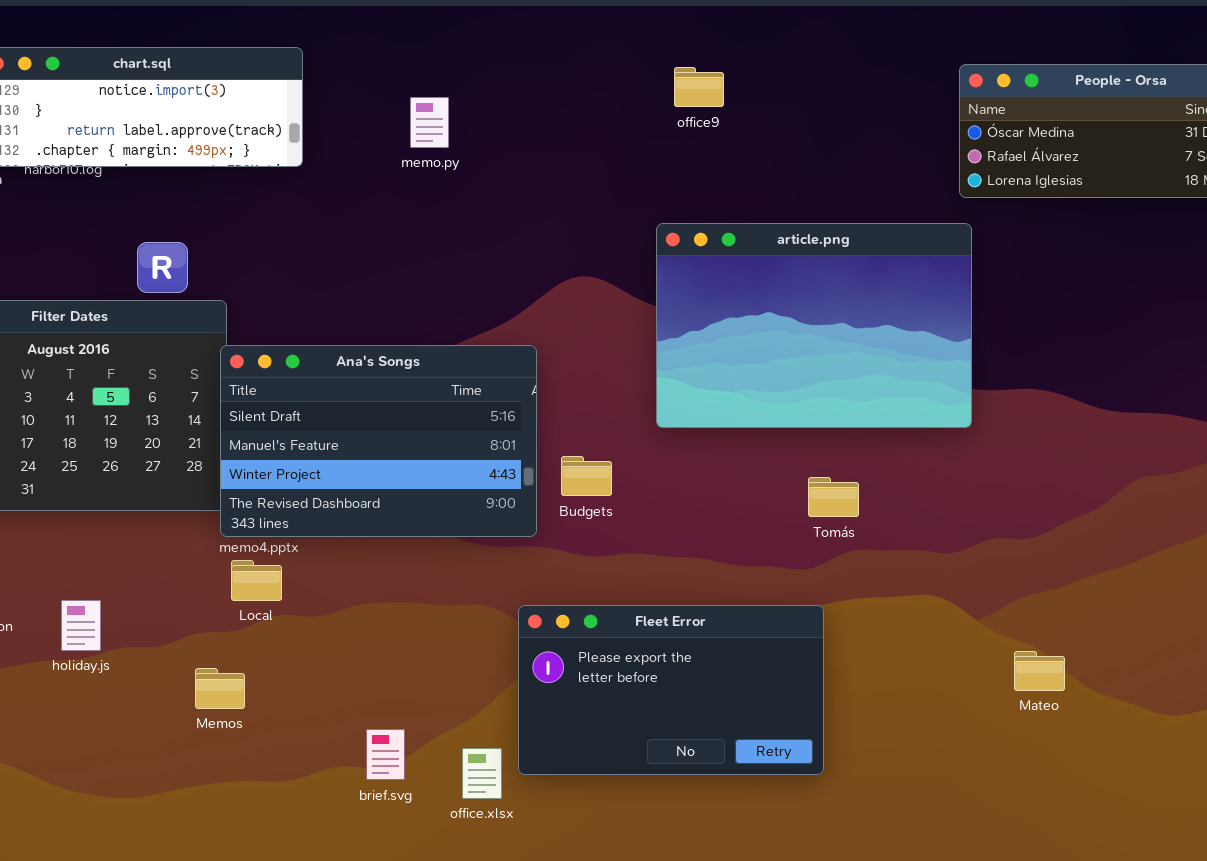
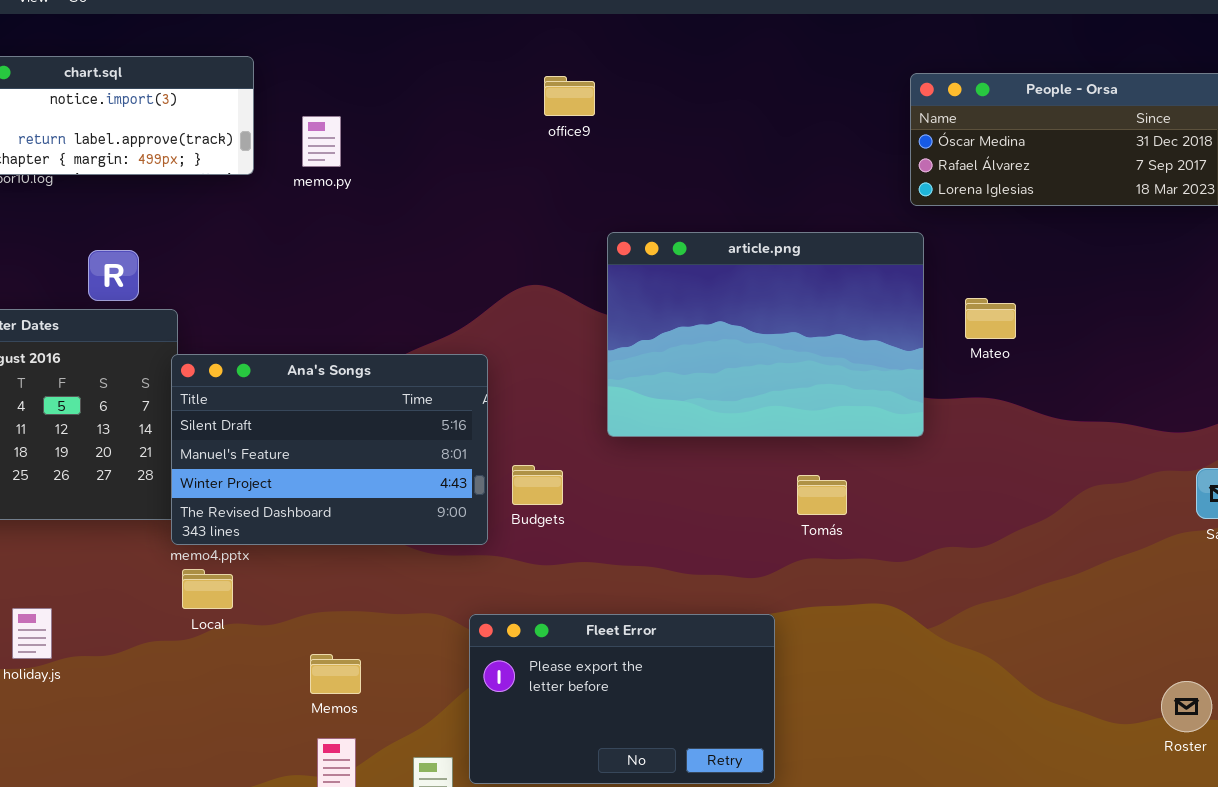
office9: [674,67,724,107] -> [544,76,595,116], moved
memo.py: [410,97,449,148] -> [302,116,341,167], moved
Tomás: [808,477,859,517] -> [797,475,847,515], moved
Mateo: [1014,651,1065,691] -> [965,298,1016,339], moved
Memos: [195,668,245,709] -> [310,654,361,694], moved

